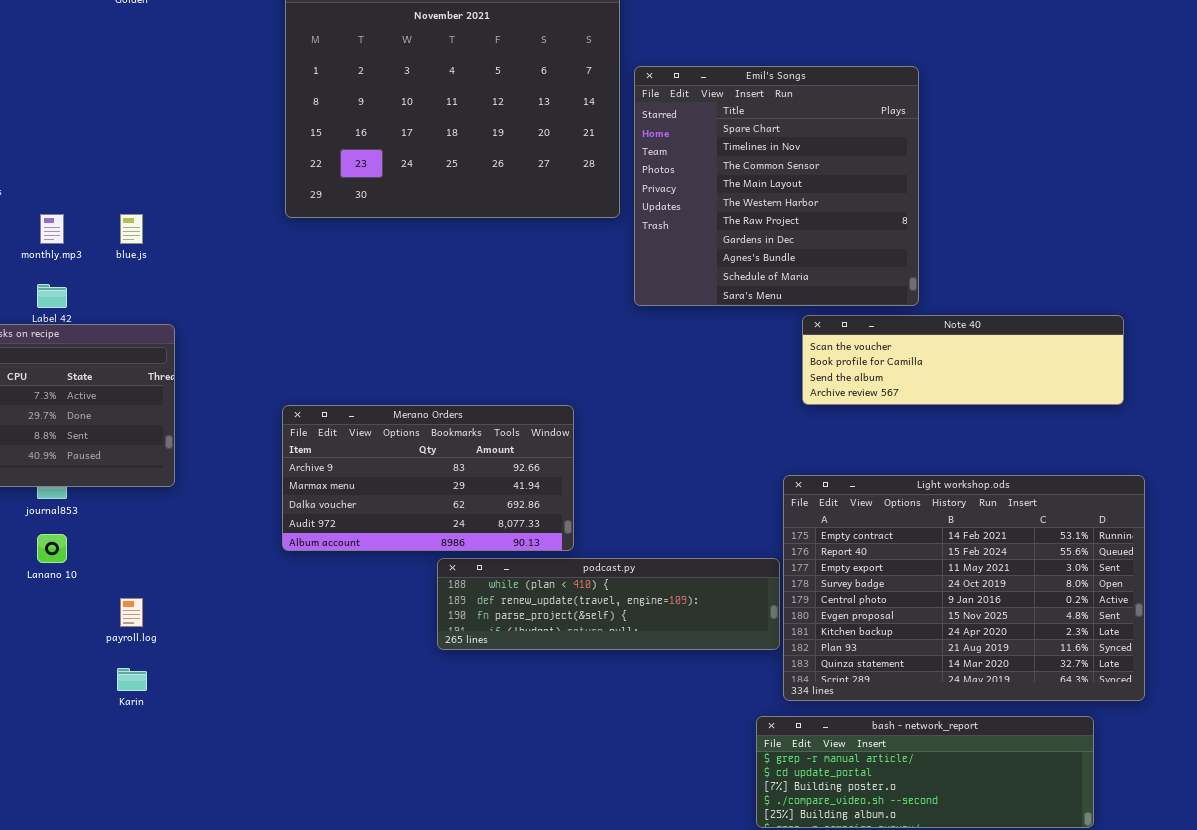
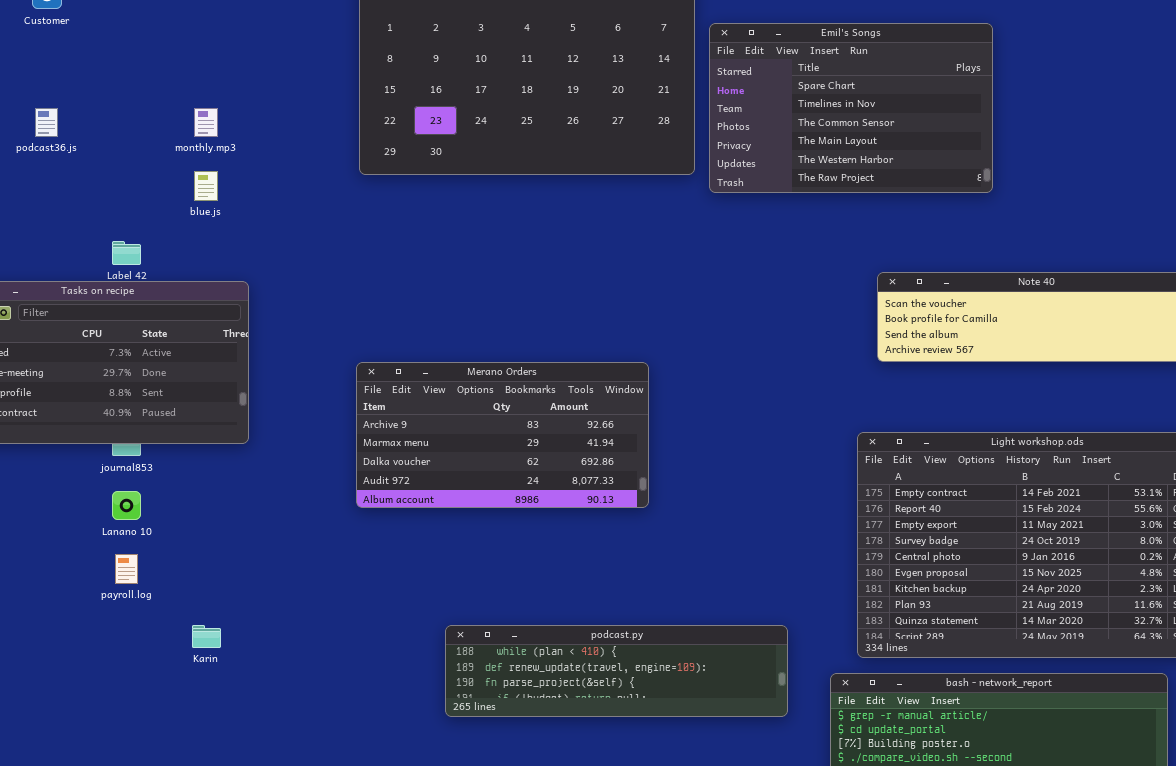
Emil's Songs: [634,66,919,306] -> [709,23,993,193], resized
monthly.mp3: [40,214,64,244] -> [194,108,218,137], moved
podcast.py: [437,558,780,650] -> [445,625,788,717], moved
payroll.log: [120,598,143,627] -> [115,554,138,584], moved

